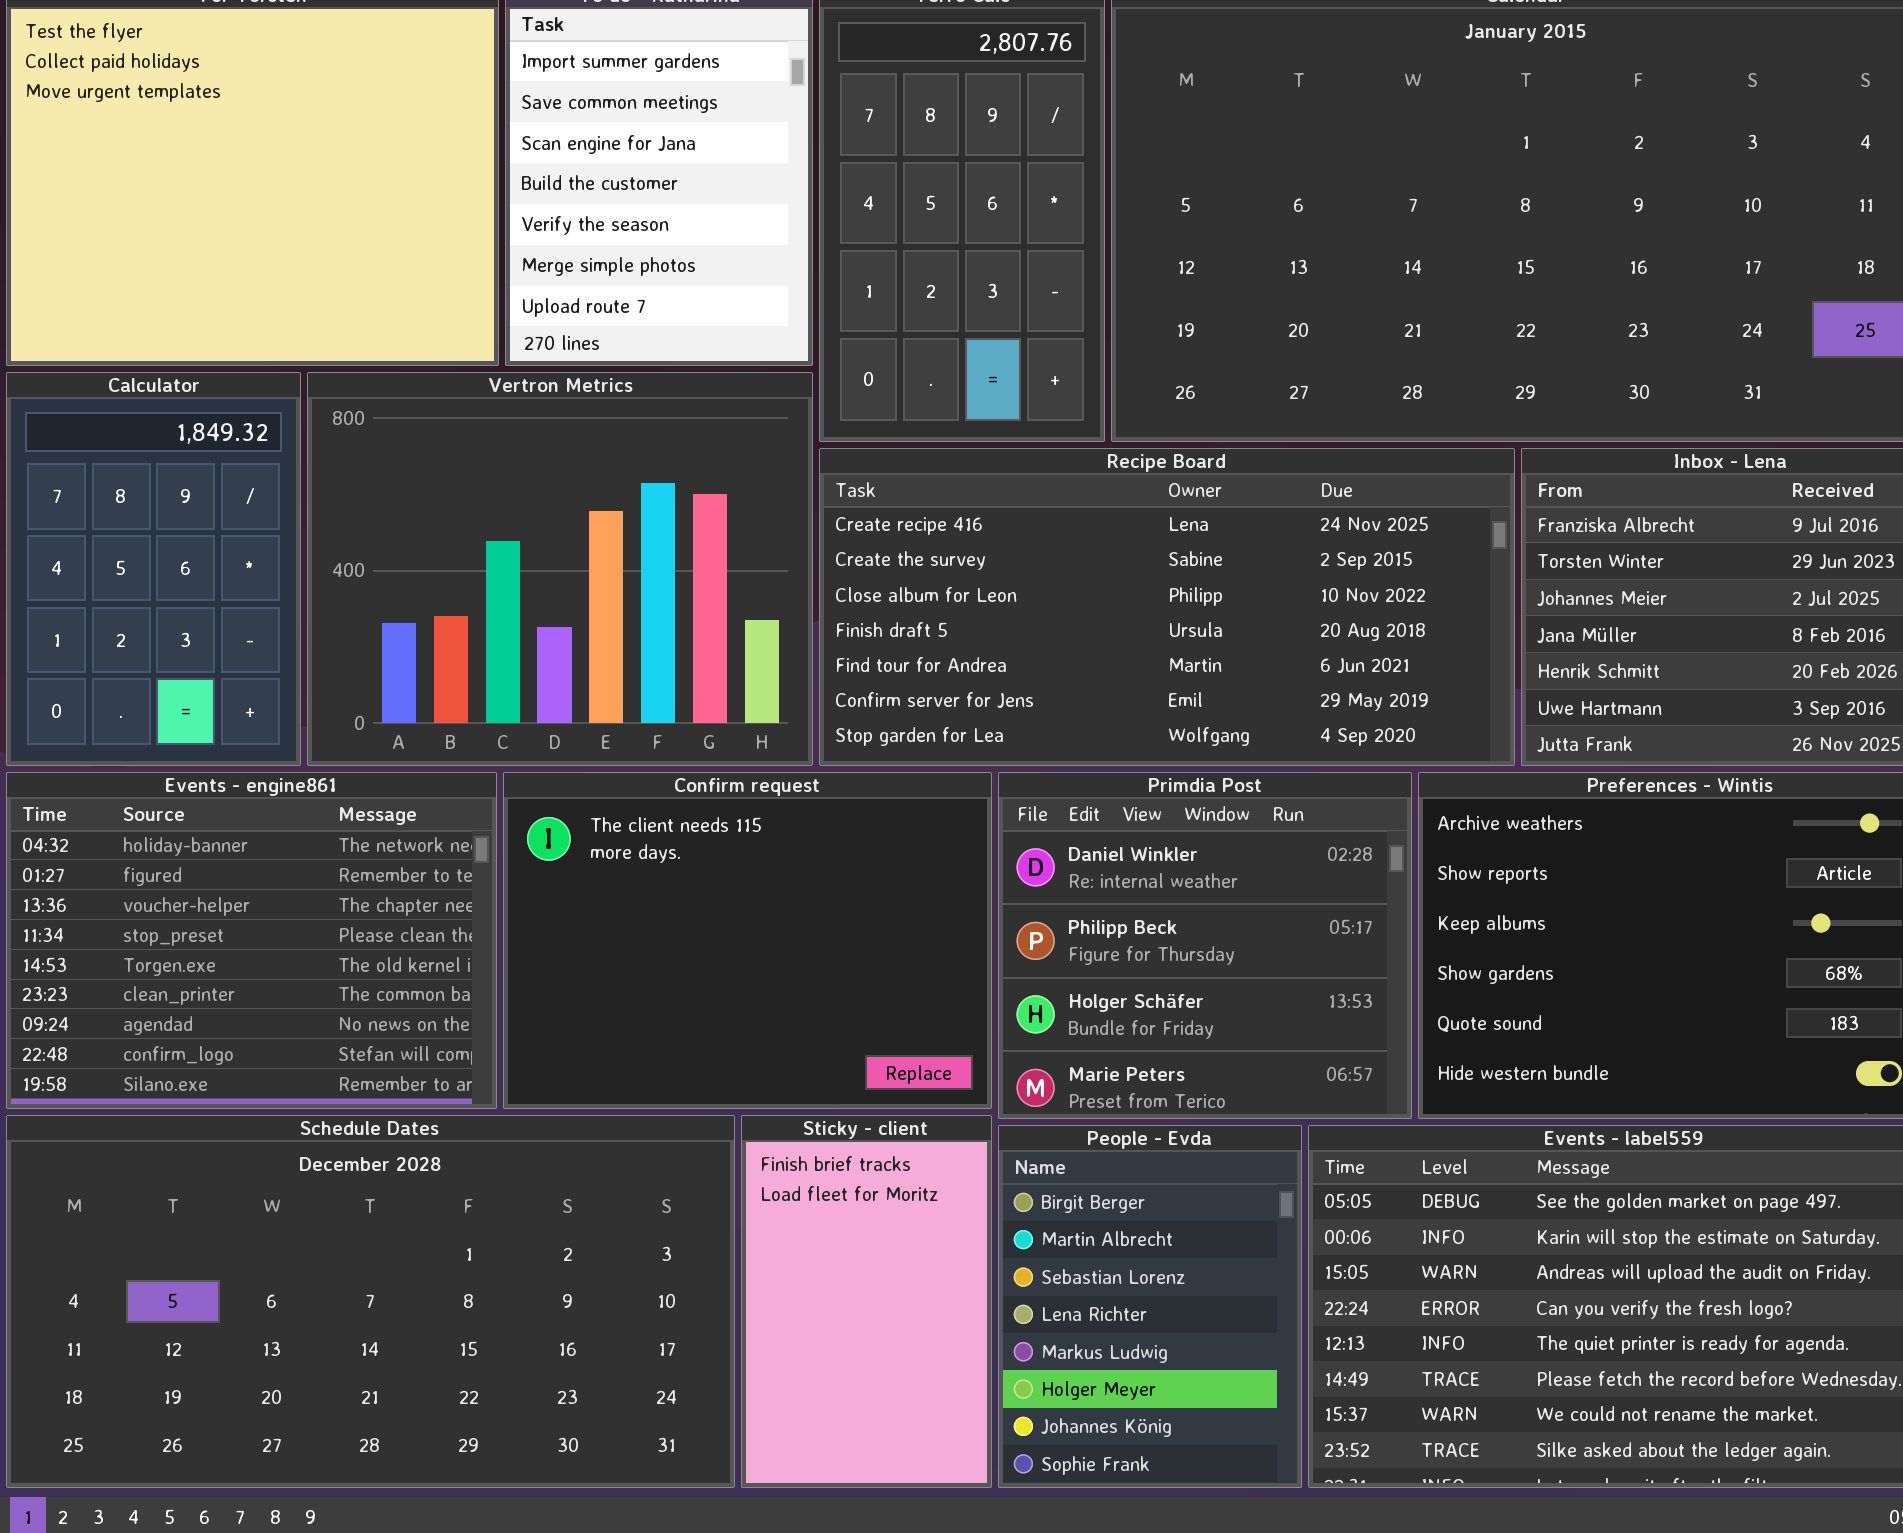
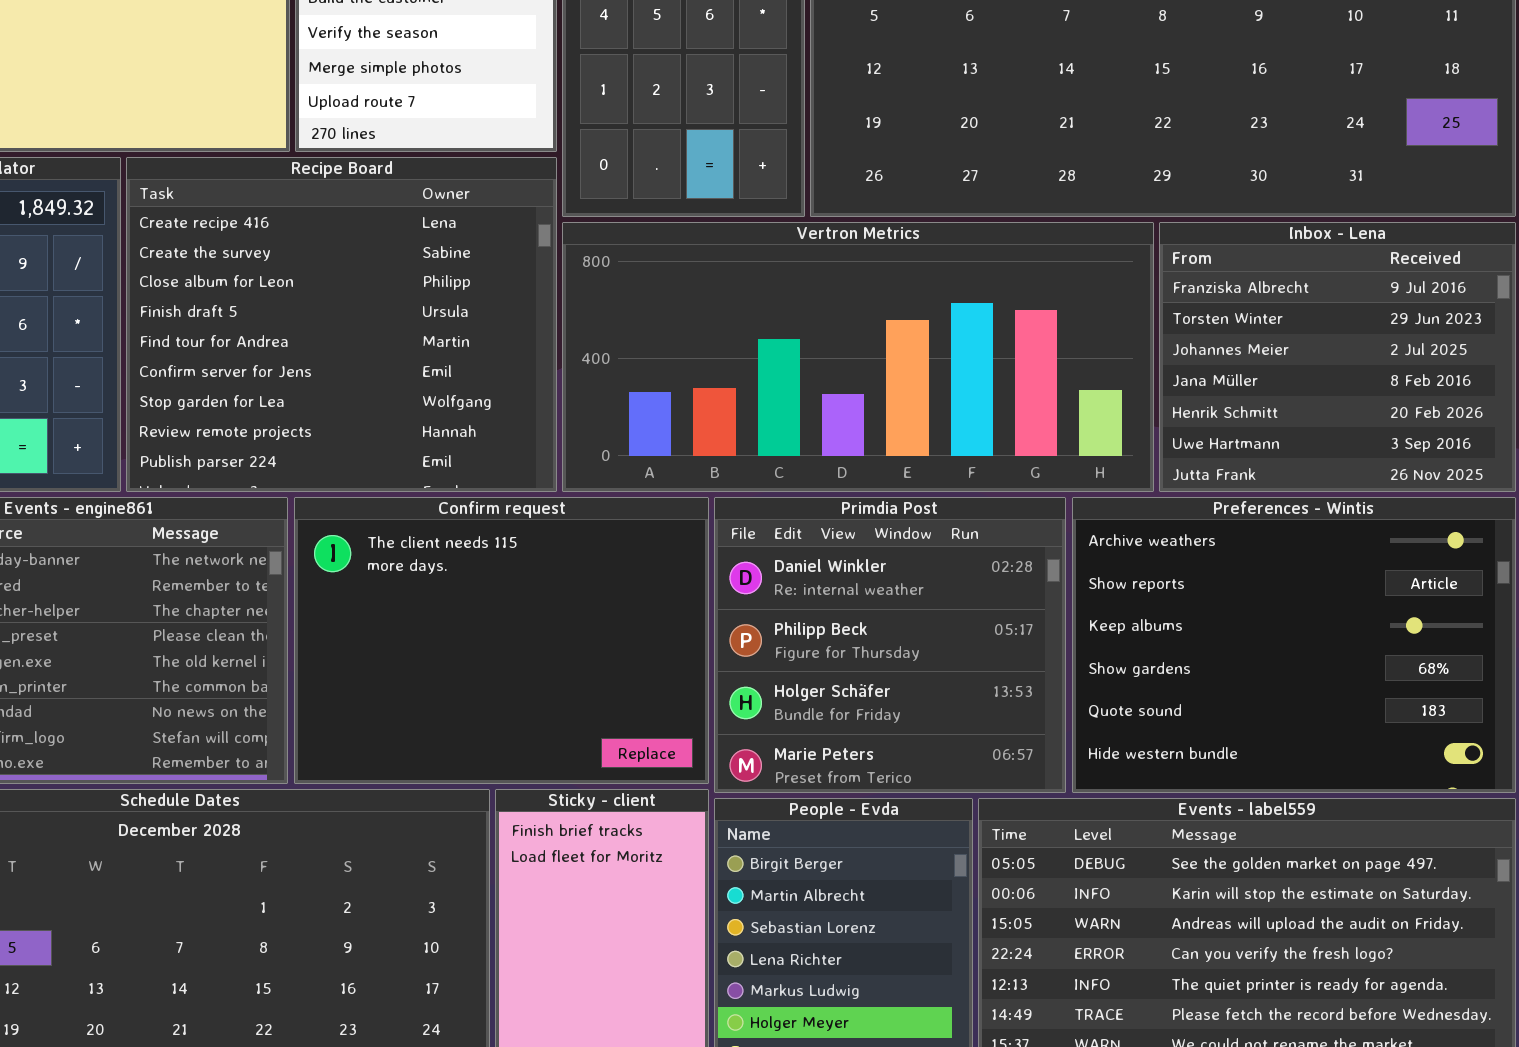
Vertron Metrics: [307,372,813,766] -> [562,222,1154,492], moved, resized
Recipe Board: [819,448,1515,766] -> [126,157,557,492], moved, resized

